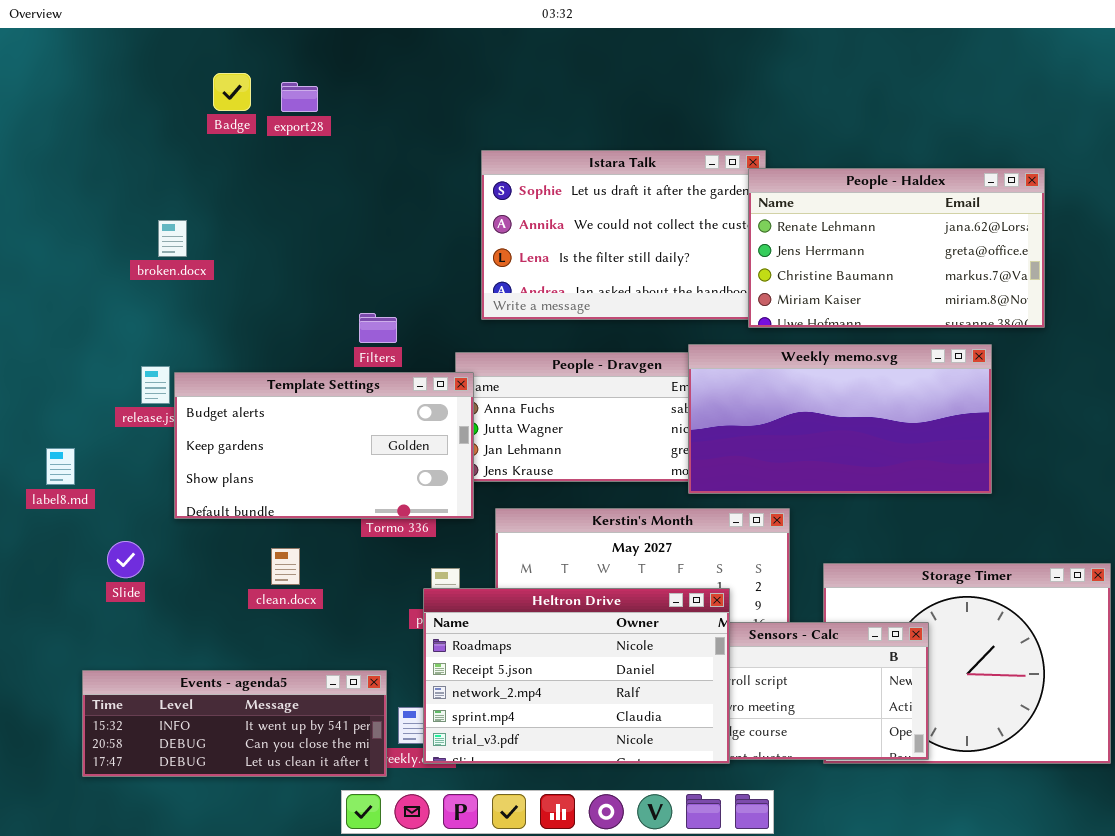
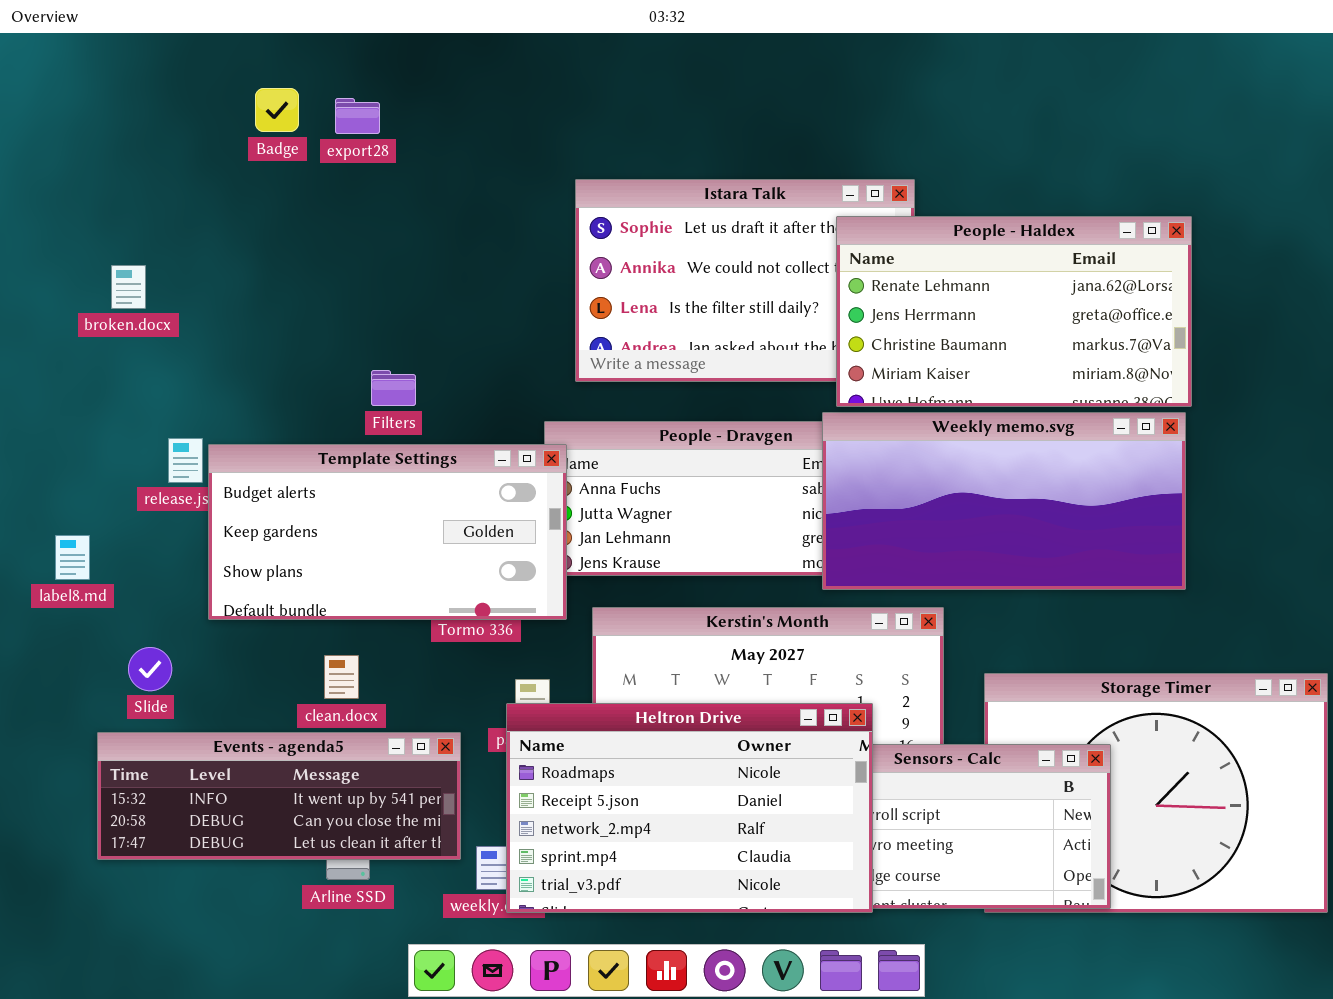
People - Haldex: [748,168,1045,328] -> [836,216,1192,407], moved
broken.docx: [158,220,187,257] -> [111,265,146,309], moved
Filters: [359,313,397,343] -> [371,370,416,406], moved
Events - agenda5: [82,670,387,777] -> [97,732,461,860], moved

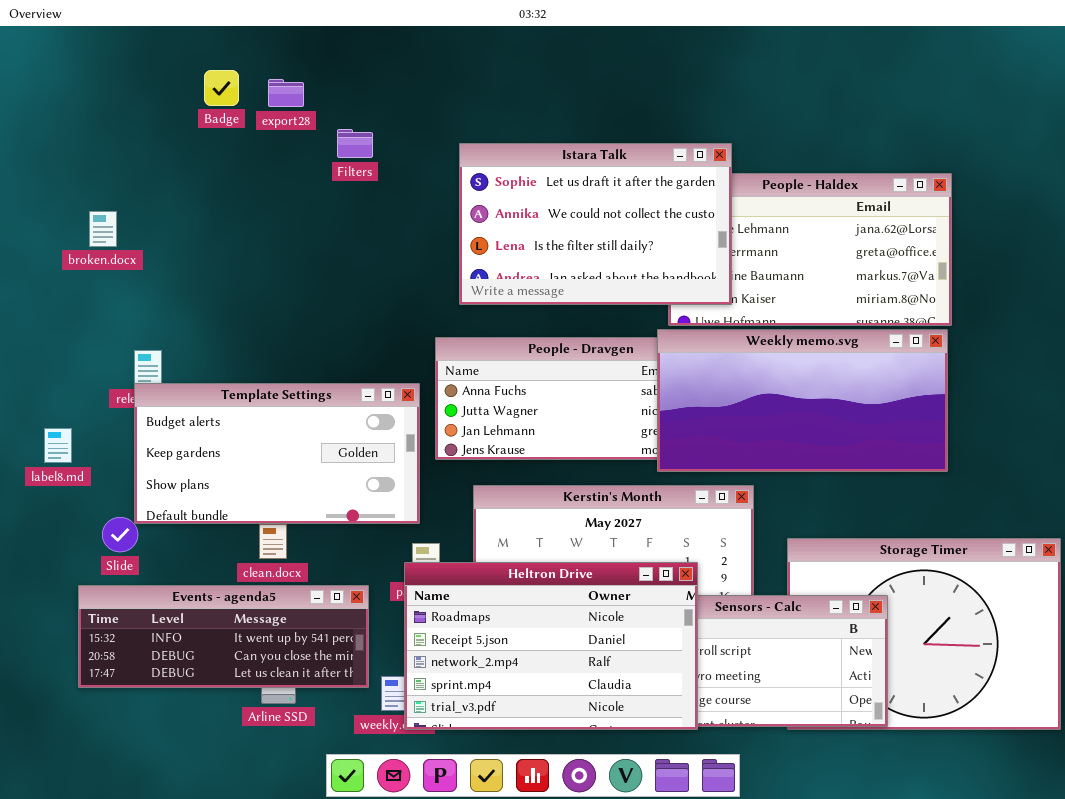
Istara Talk: [575,179,915,382] -> [459,143,732,305], raised
Filters: [371,370,416,406] -> [337,129,373,158], moved
Template Settings: [208,444,567,620] -> [134,383,420,524], moved

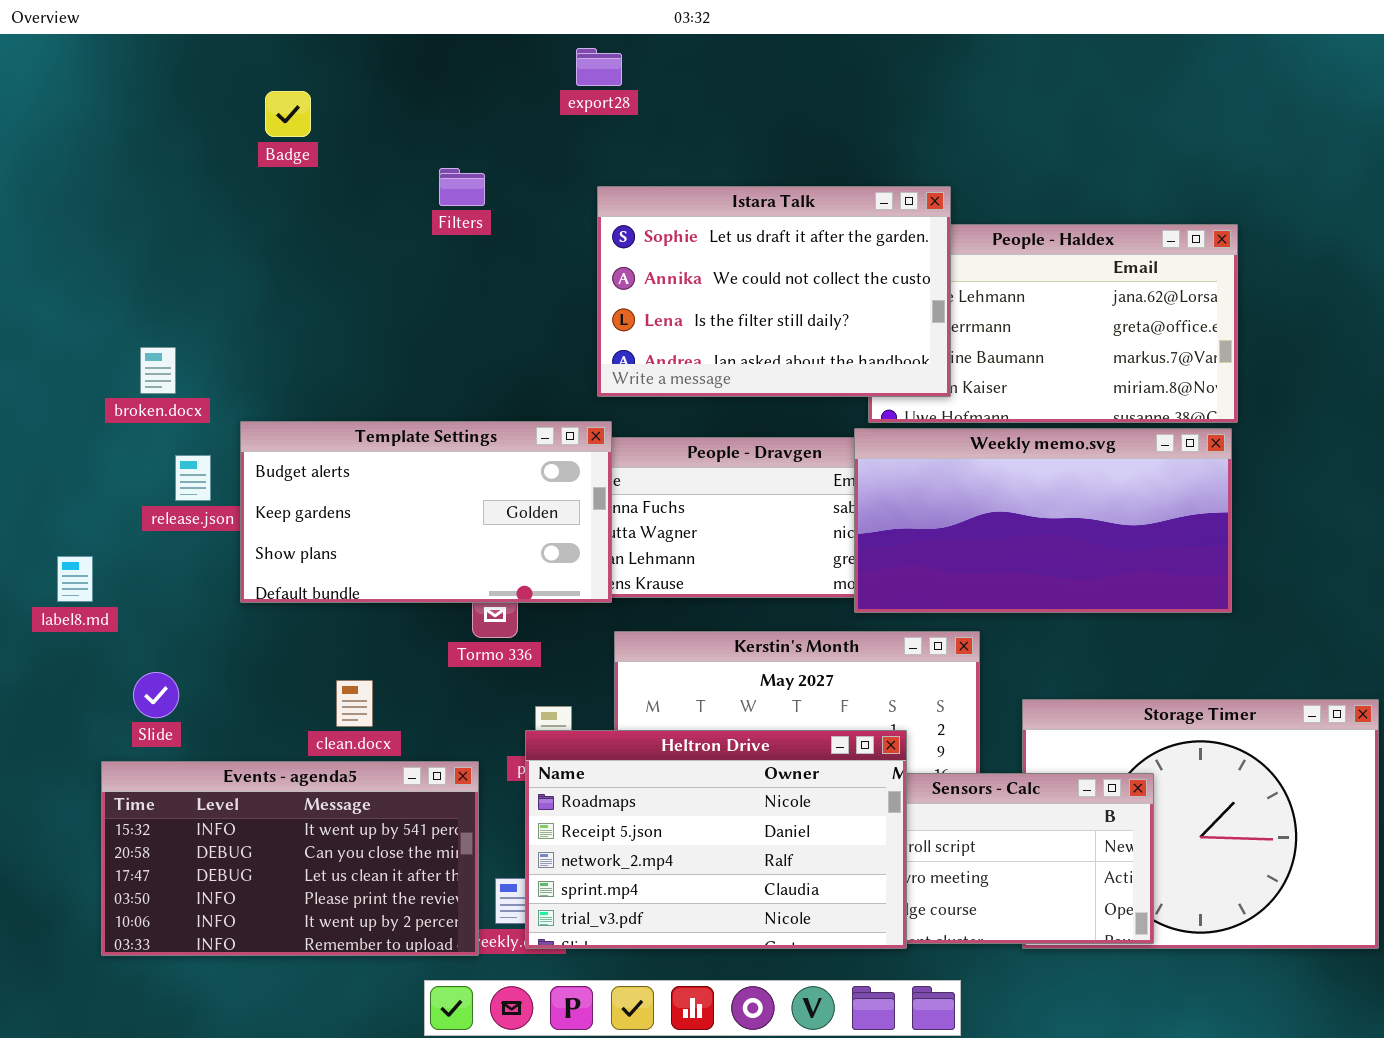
export28: [268,79,304,107] -> [576,48,622,86], moved
broken.docx: [89,211,117,247] -> [140,347,176,394], moved
Template Settings: [134,383,420,524] -> [240,421,612,603], moved
Events - agenda5: [78,585,369,688] -> [101,761,479,956], resized

